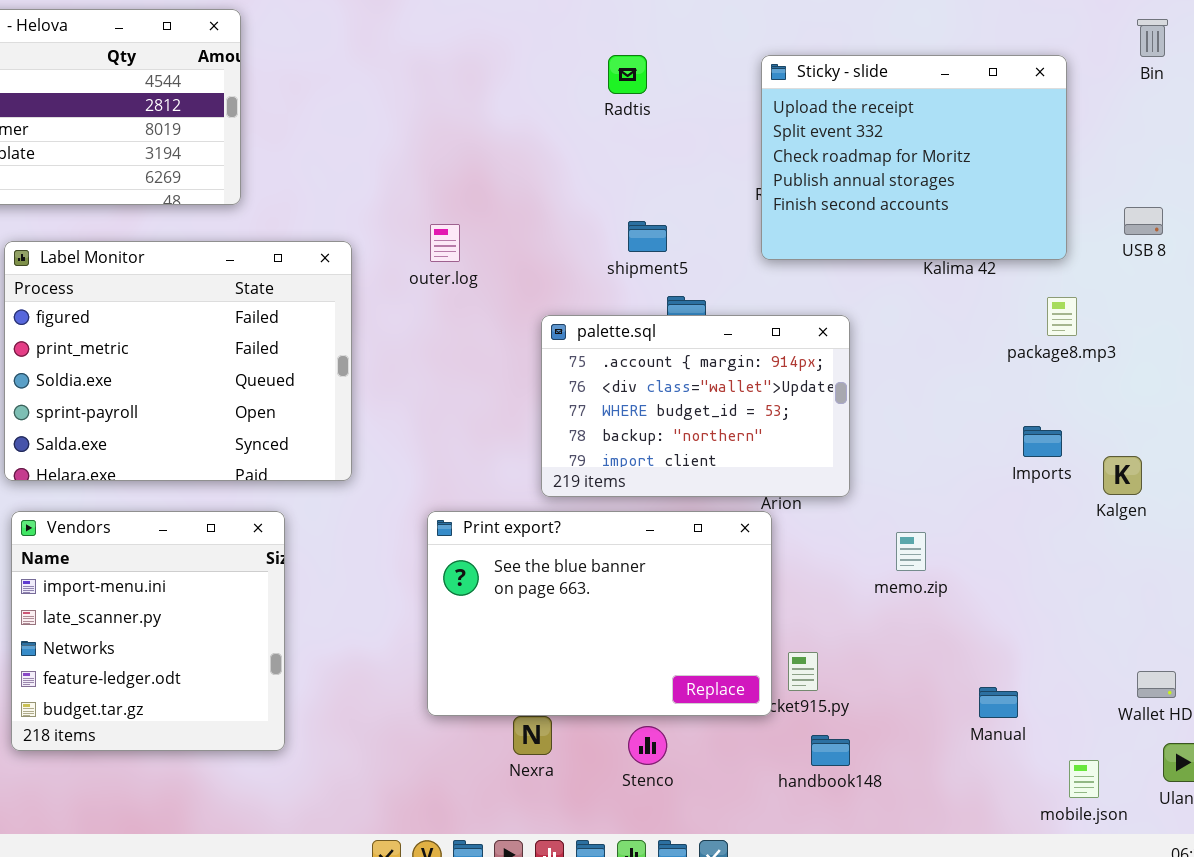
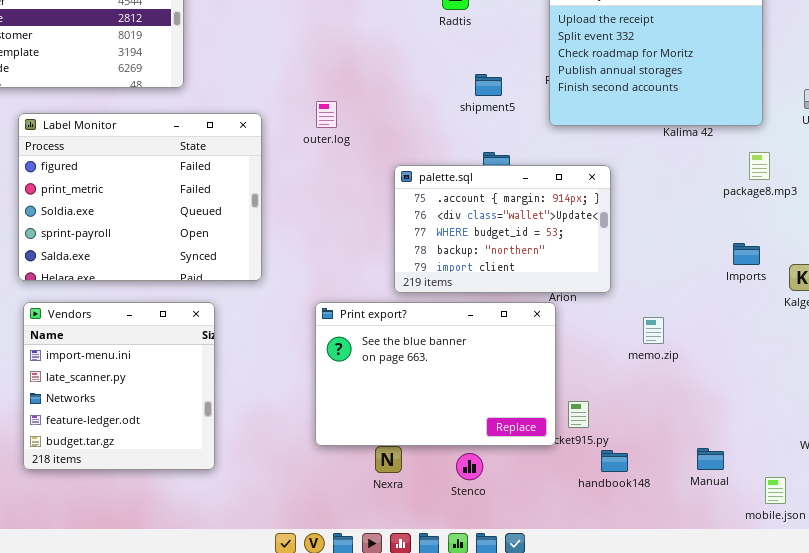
shipment5: [628,221,667,252] -> [475,74,502,96], moved
Manual: [979,687,1018,718] -> [697,448,724,470], moved
handbook148: [811,735,850,766] -> [601,450,628,472], moved

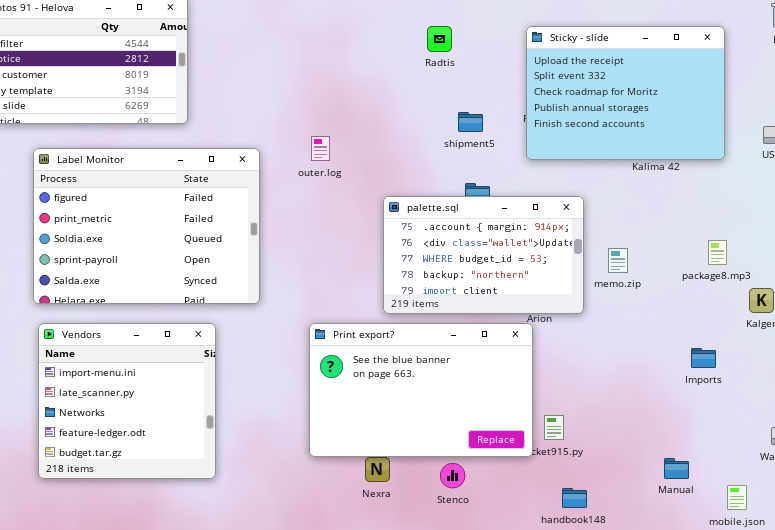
package8.mp3: [749,152,770,180] -> [708,240,727,265], moved
Imports: [733,243,760,265] -> [691,348,716,368], moved
memo.zip: [643,317,664,344] -> [608,248,628,273], moved
handbook148: [601,450,628,472] -> [562,488,587,508], moved

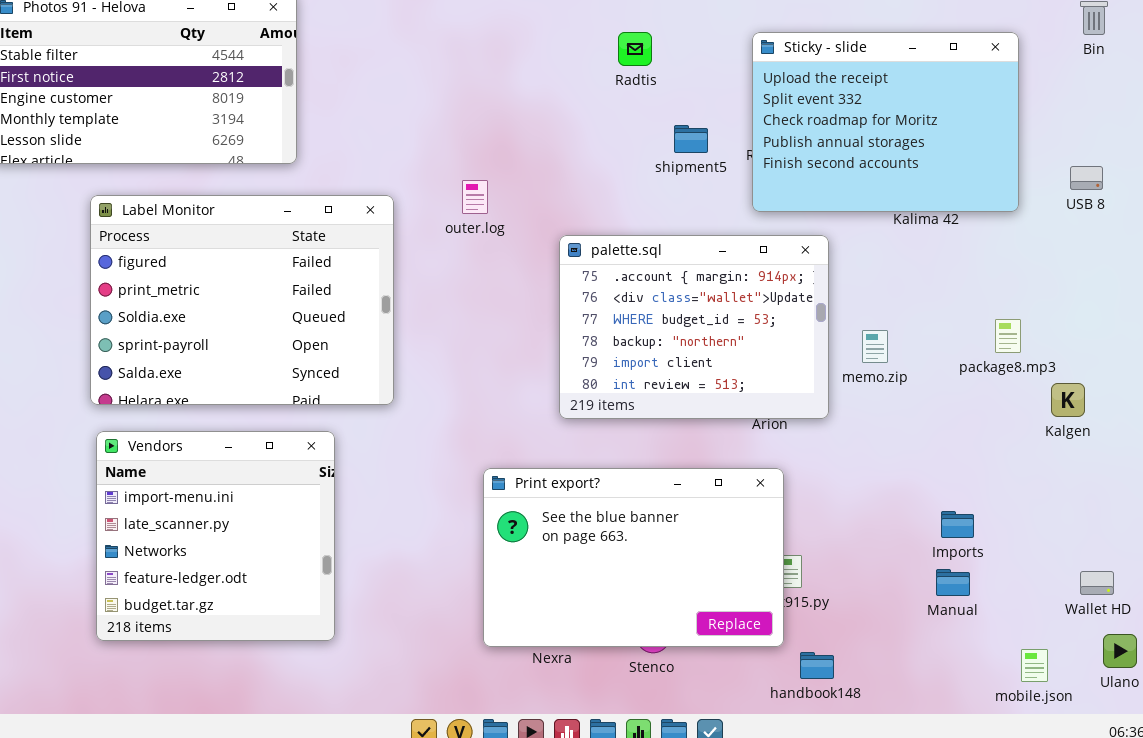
shipment5: [458,112,483,132] -> [674,125,708,153], moved
palette.sql: [383,196,584,314] -> [559,235,829,419], resized
Print export?: [309,323,533,457] -> [483,468,784,647], moved
Imports: [691,348,716,368] -> [941,511,974,538], moved
Manual: [664,458,689,479] -> [936,569,970,596], moved

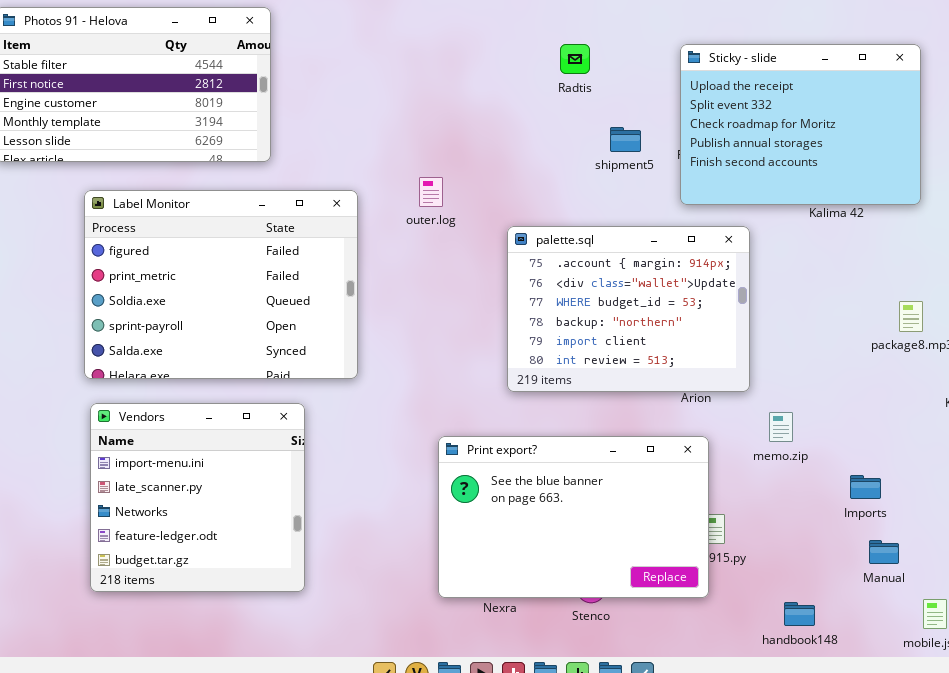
memo.zip: [862,330,888,363] -> [769,412,793,442], moved
Manual: [936,569,970,596] -> [869,540,899,564], moved
handbook148: [800,652,834,679] -> [784,602,815,626], moved

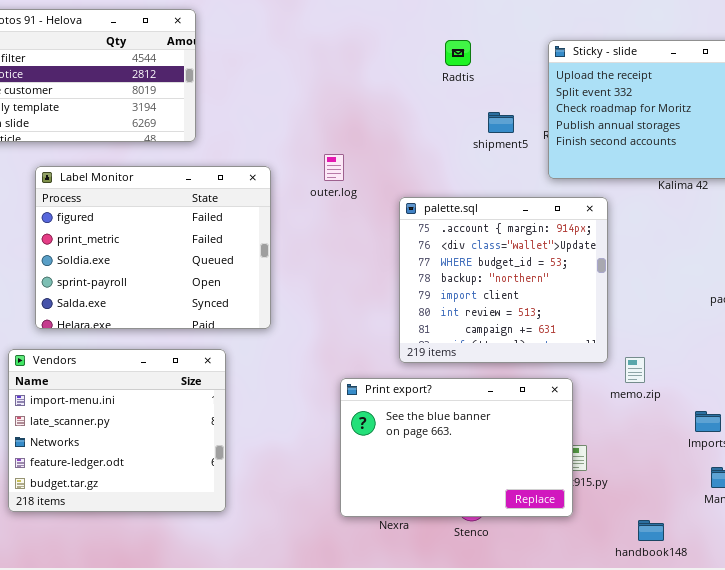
palette.sql: [507,226,750,392] -> [399,197,608,363], resized
Vendors: [90,403,305,592] -> [8,349,226,512], resized

